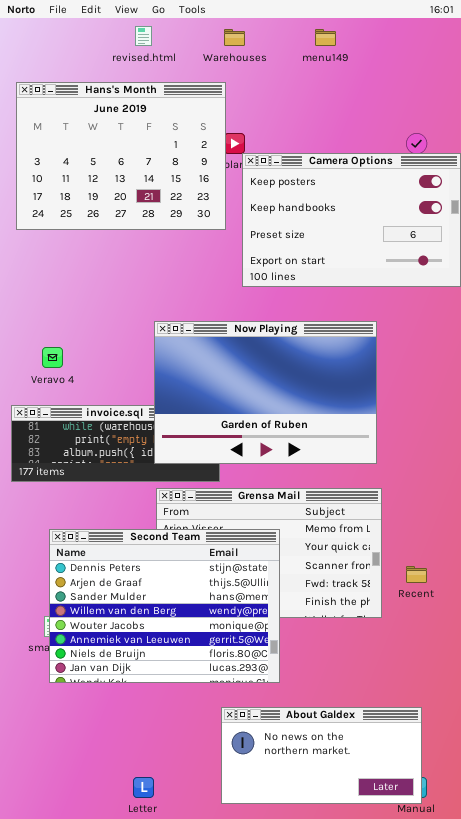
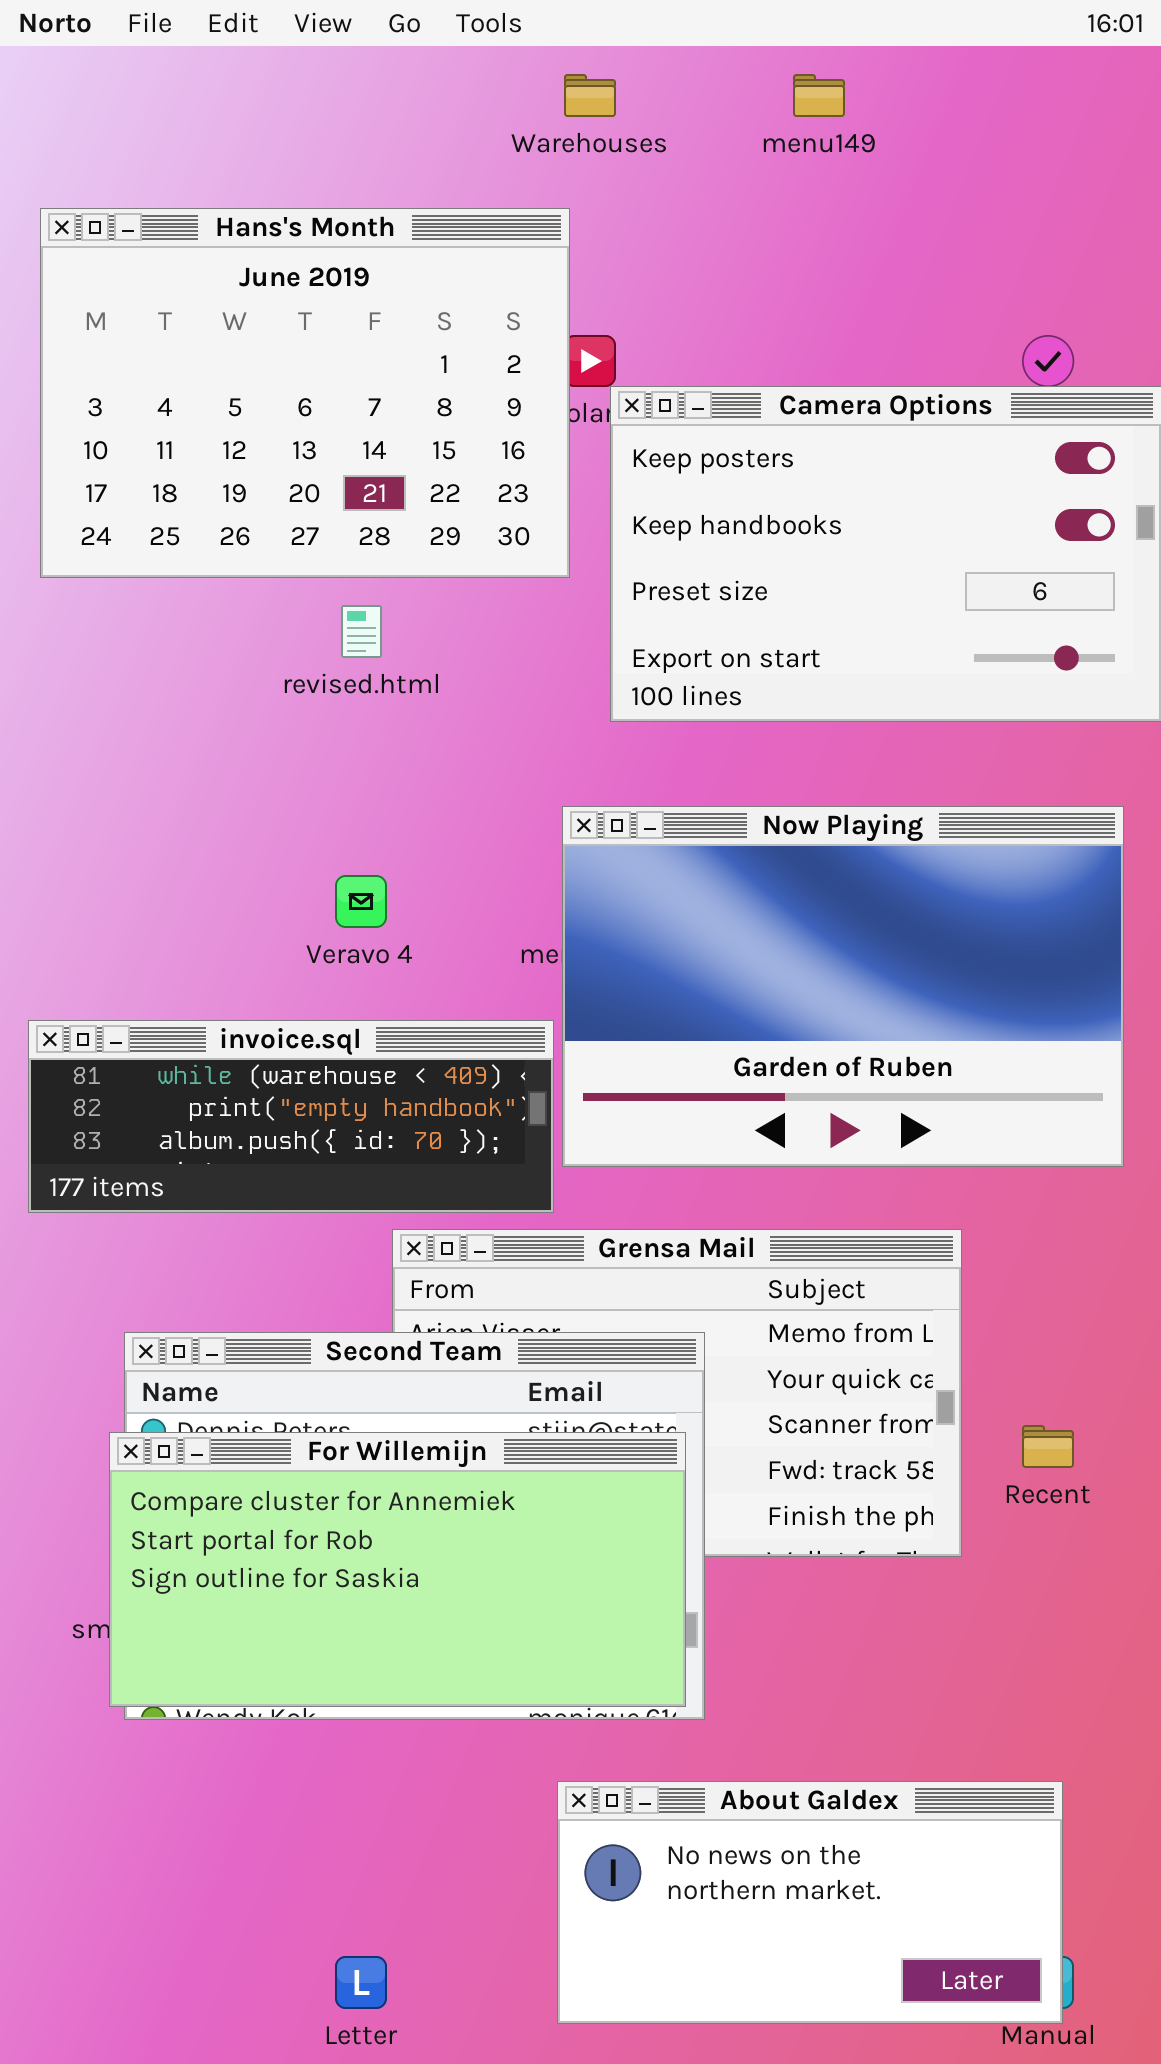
revised.html: [135,26,152,46] -> [341,605,382,658], moved
Now Playing: [154,321,377,464] -> [562,806,1124,1167], moved
Veravo 4: [42,347,63,368] -> [335,875,387,928], moved
For Willemijn: none -> [109,1432,686,1707], opened

